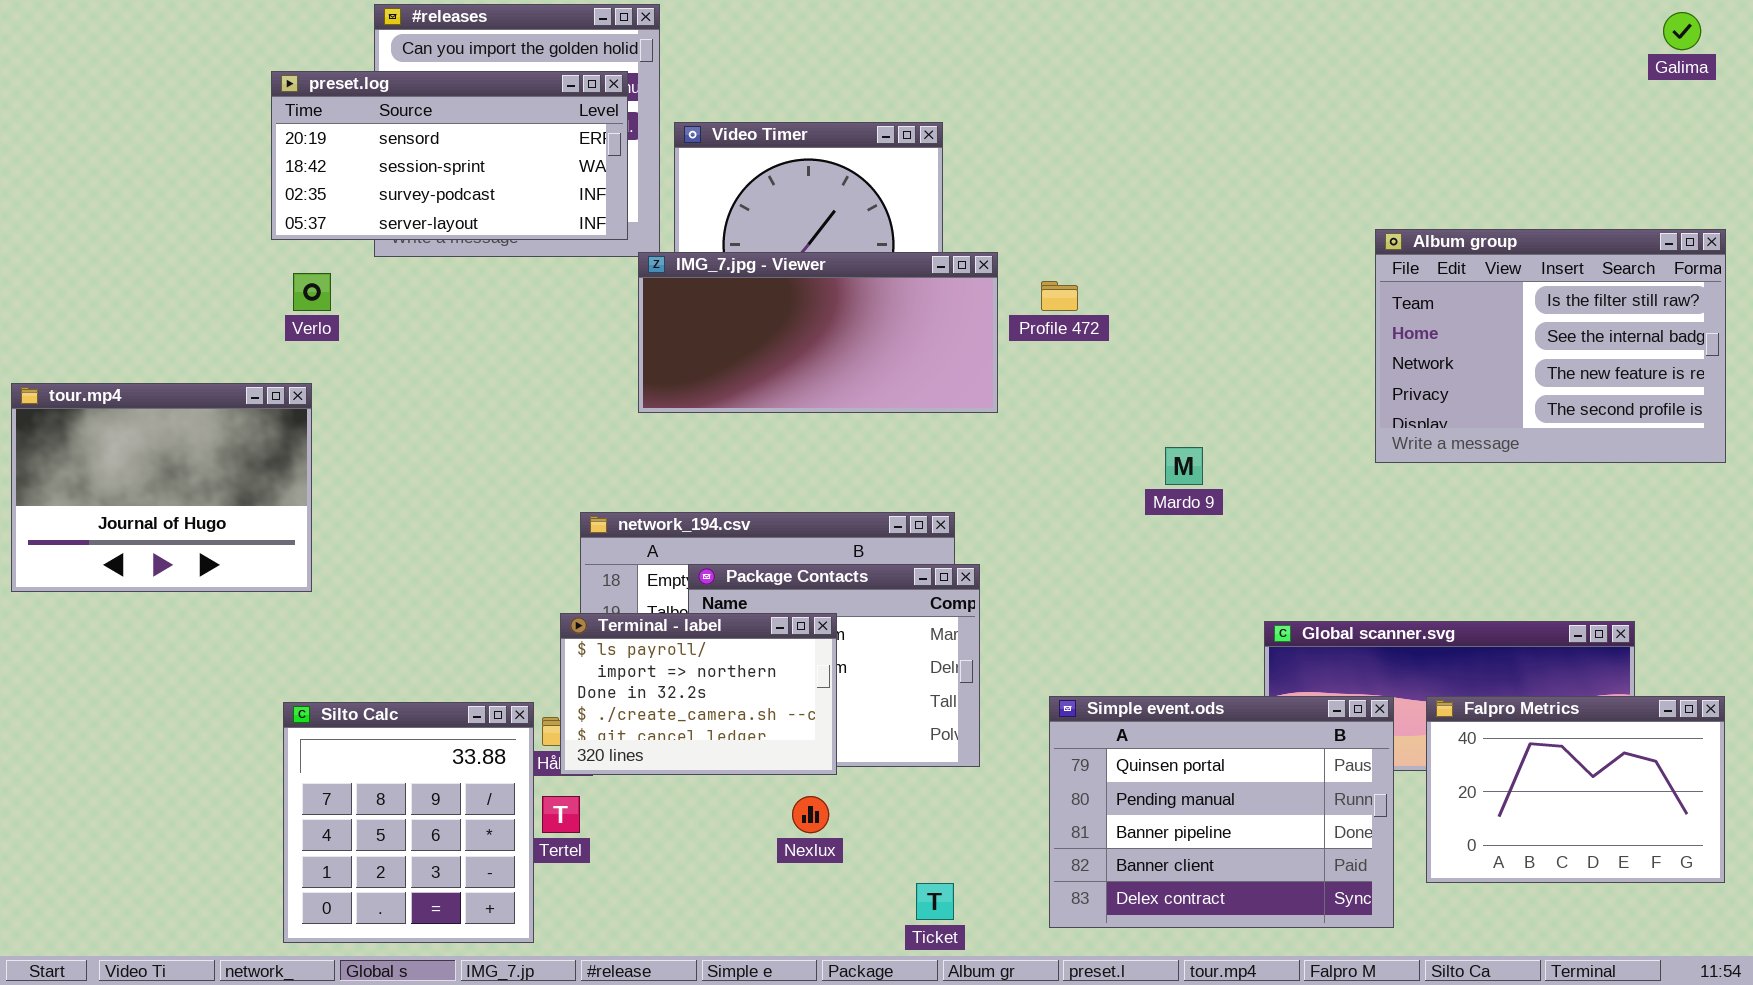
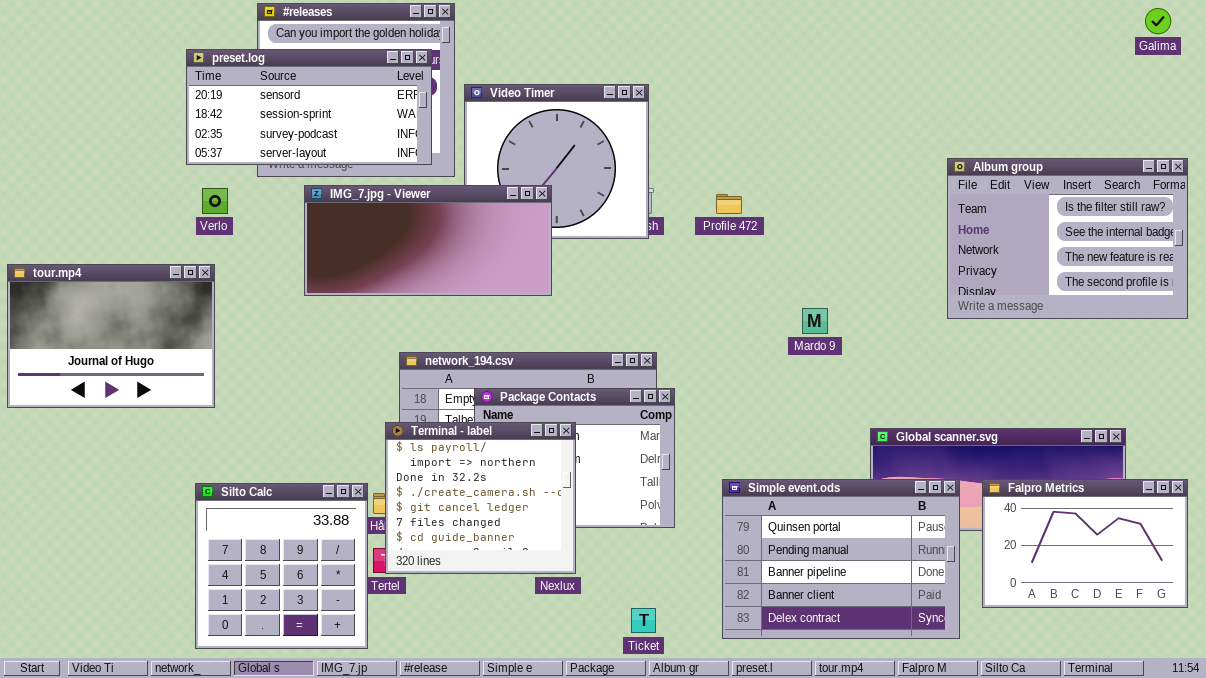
IMG_7.jpg - Viewer: [638,252,998,413] -> [304,185,552,296], moved
Terminal - label: [560,613,837,775] -> [385,422,576,574], resized

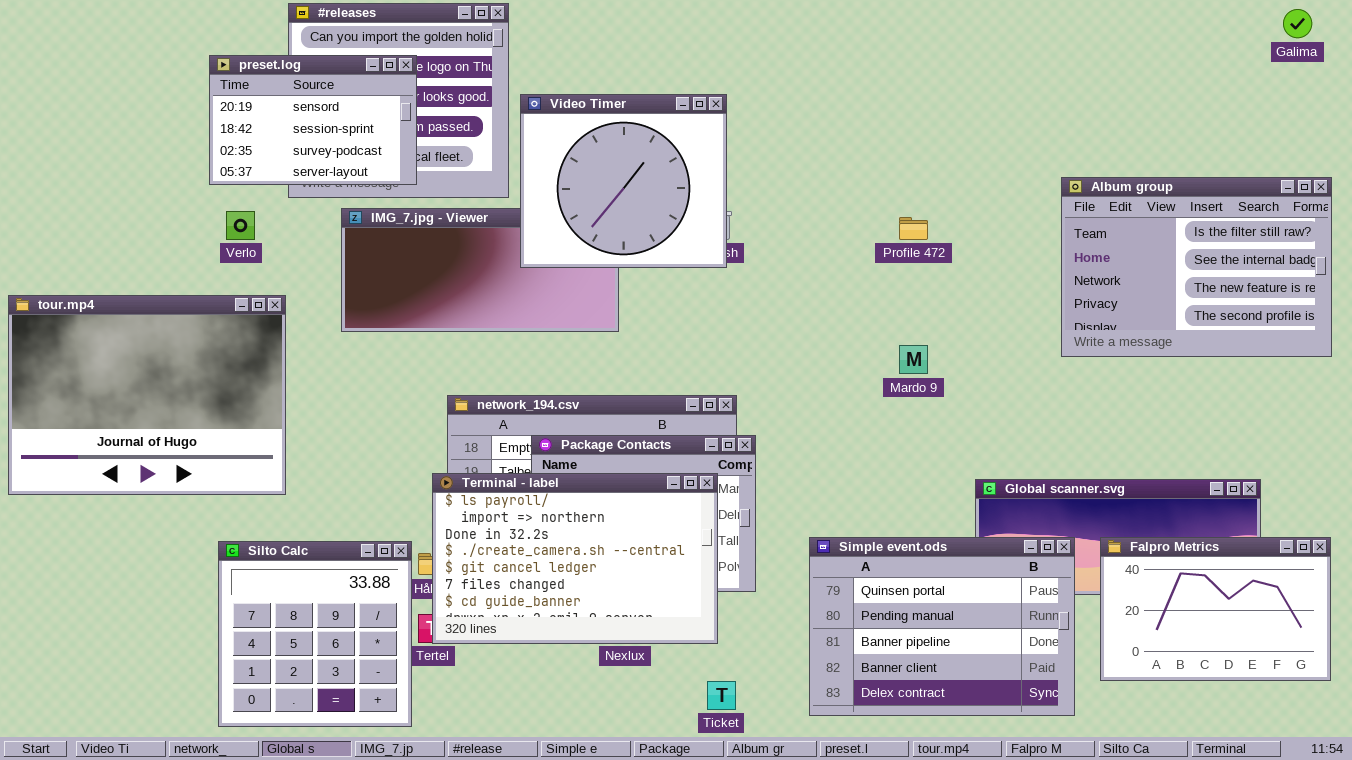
preset.log: [186,49,432,165] -> [209,55,417,185], resized
Video Timer: [464,84,649,239] -> [520,94,727,268], raised
Profile 472: [716,194,742,214] -> [899,217,928,240], moved
tour.mp4: [7,264,215,408] -> [8,295,286,495], resized
Terminal - label: [385,422,576,574] -> [432,473,718,644], resized

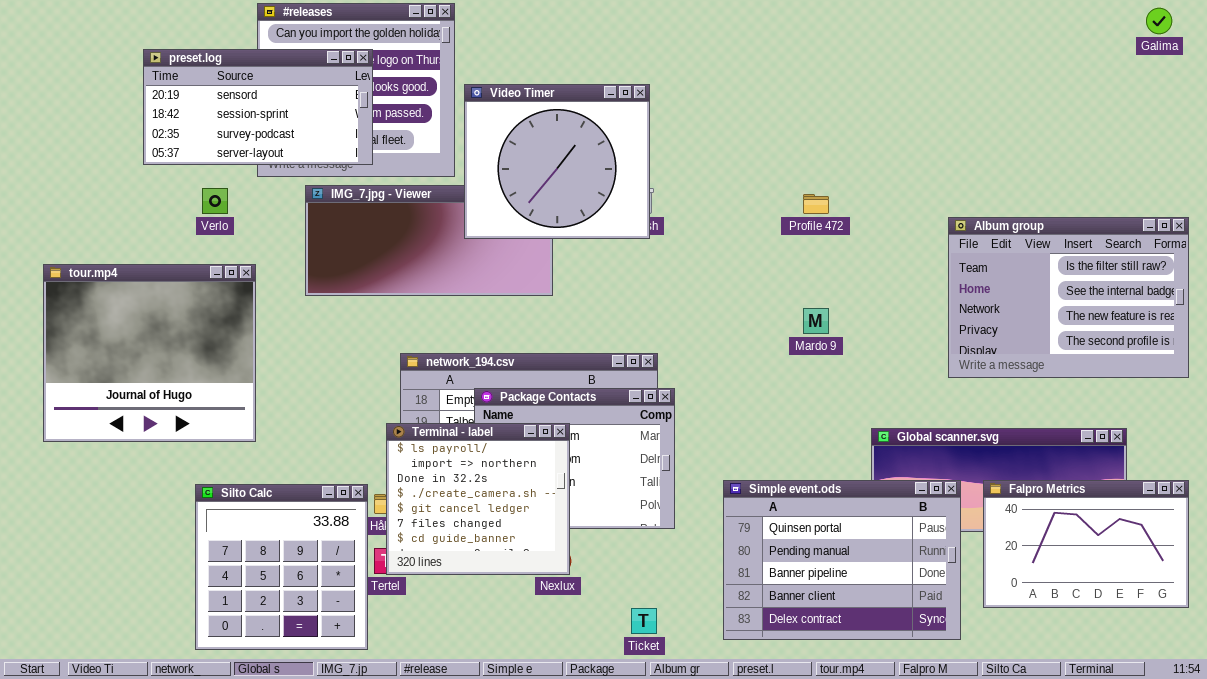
preset.log: [209,55,417,185] -> [143,49,373,165], resized
Album group: [1061,177,1332,357] -> [948,217,1189,378], moved
tour.mp4: [8,295,286,495] -> [43,264,256,442], resized
Terminal - label: [432,473,718,644] -> [386,423,570,575], resized

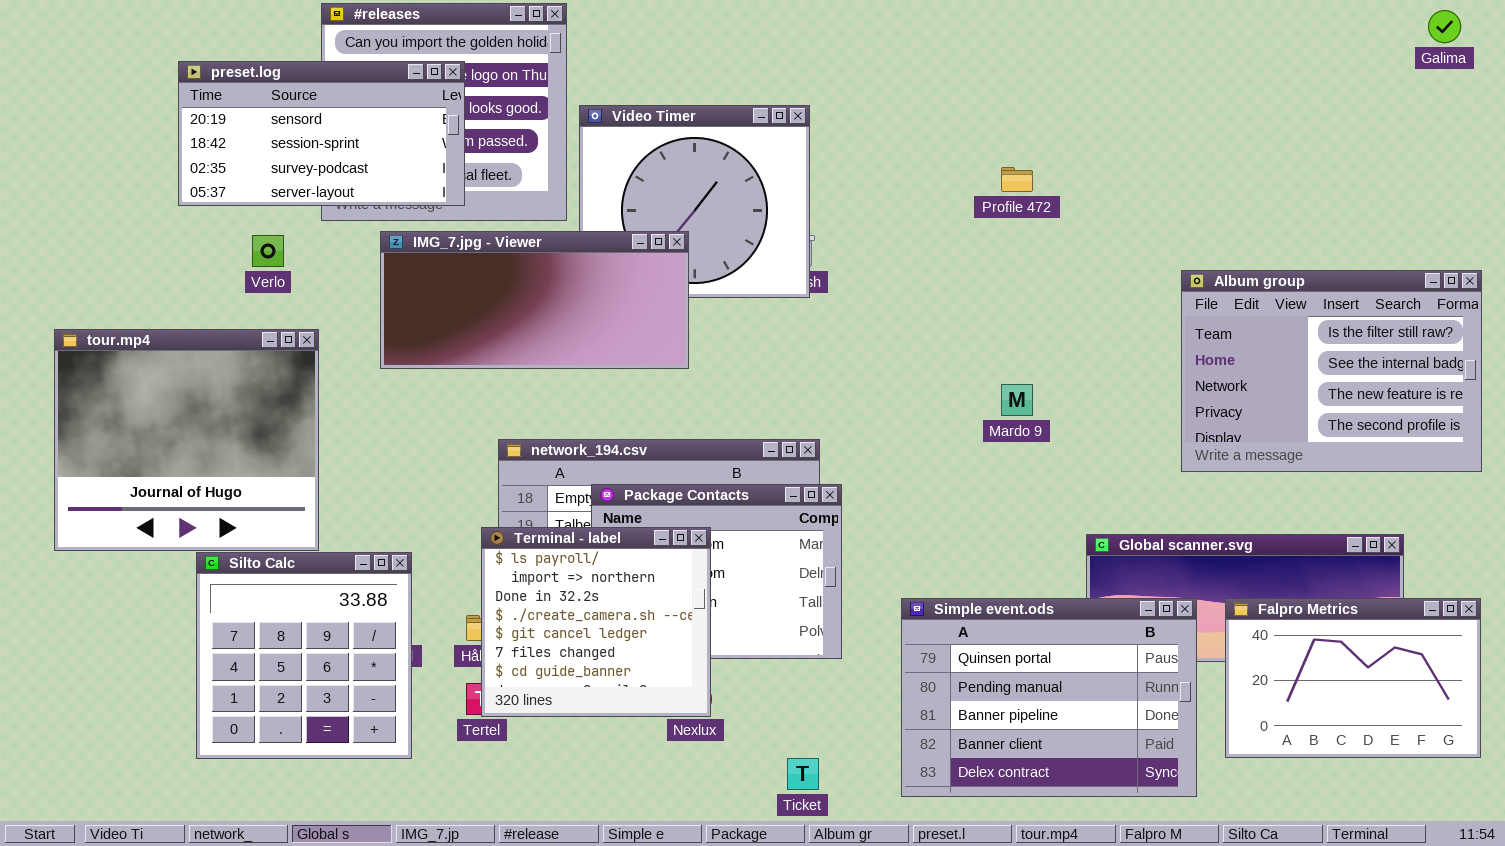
IMG_7.jpg - Viewer: [305,185,553,296] -> [380,231,689,369], raised
Profile 472: [803,194,829,214] -> [1001,167,1033,192], moved
Silto Calc: [195,484,368,650] -> [196,552,412,759], moved

